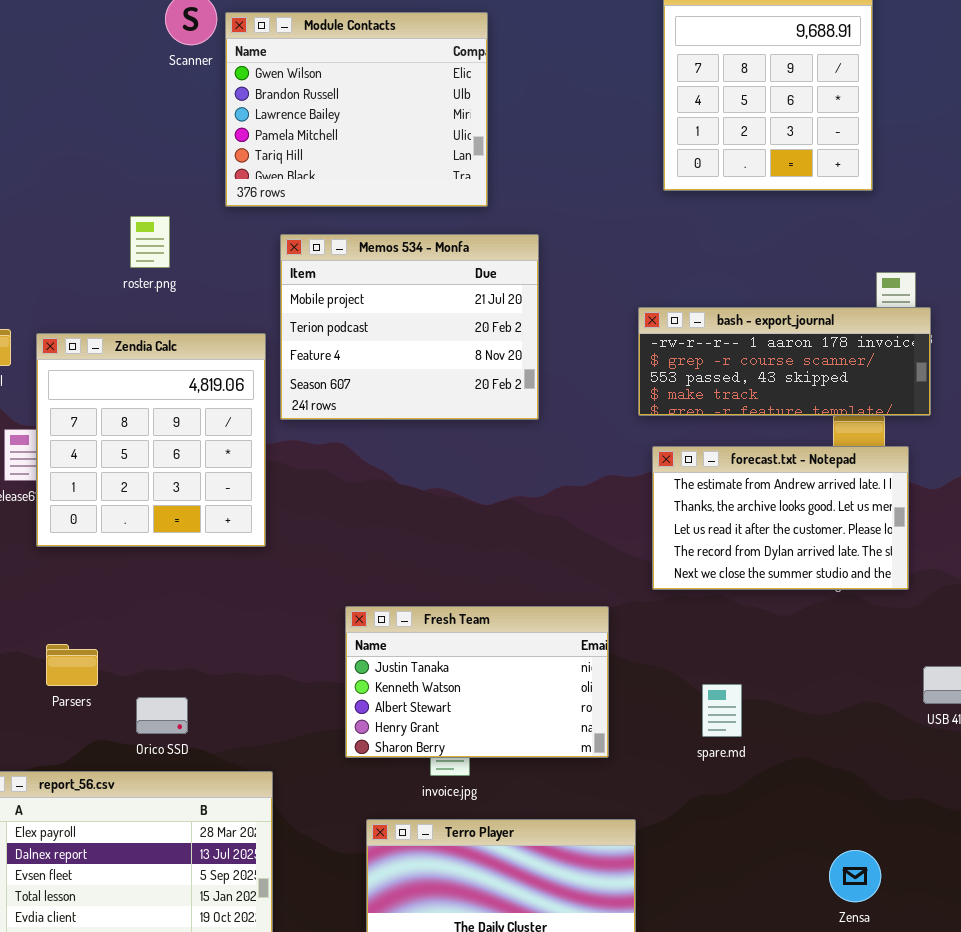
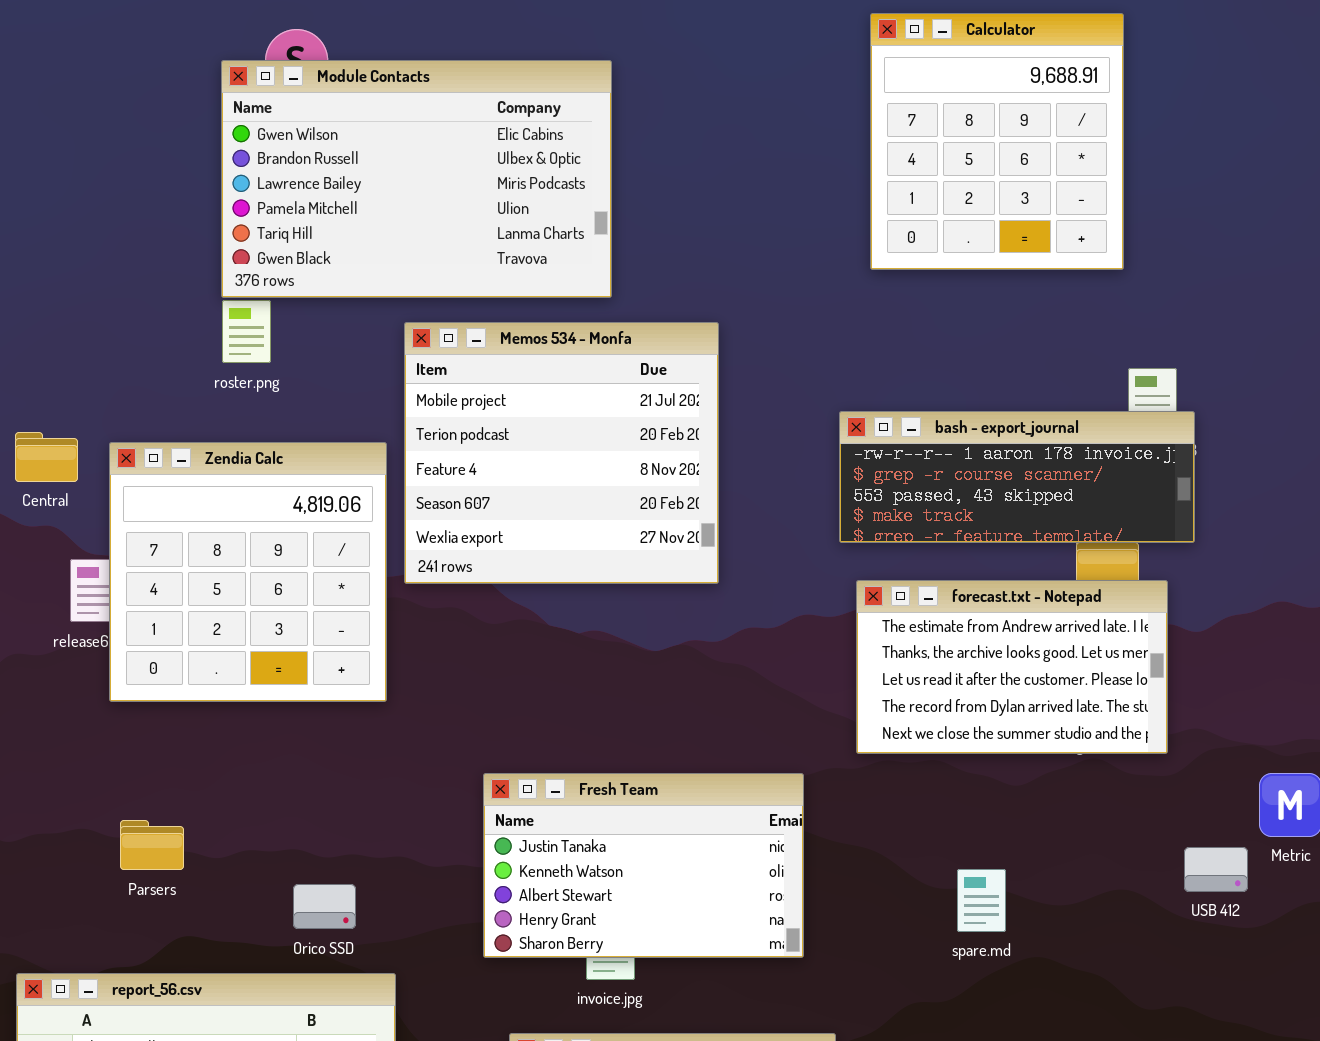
Module Contacts: [225,12,488,207] -> [221,60,612,298], moved, resized
Memos 534 - Monfa: [280,234,539,420] -> [404,322,719,584], resized
spare.md: [702,684,742,737] -> [957,869,1006,932], moved
Orico SSD: [136,697,188,734] -> [293,884,356,929], moved

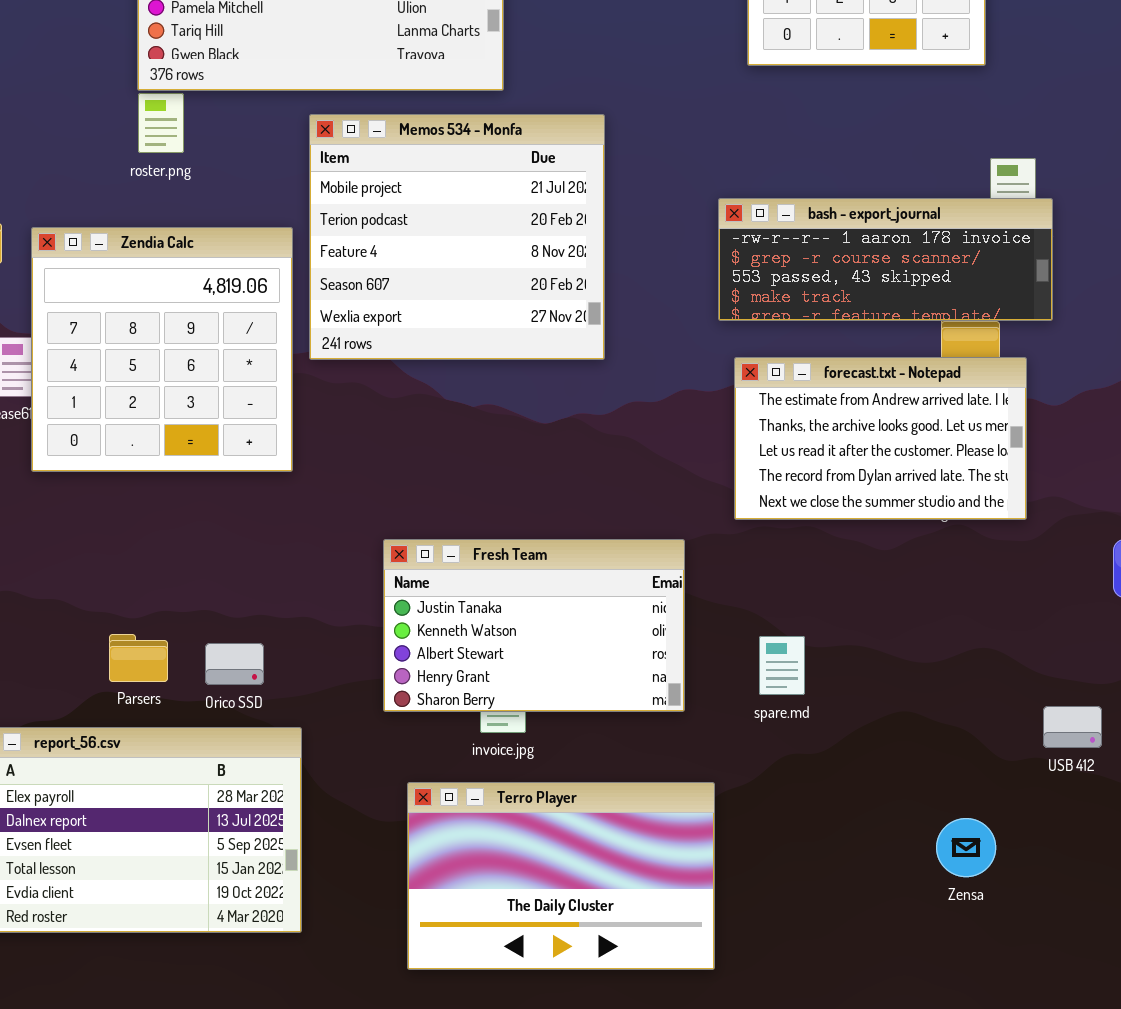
Parsers: [120,820,184,870] -> [109,634,168,682], moved
USB 412: [1184,847,1248,892] -> [1043,706,1102,748], moved
spare.md: [957,869,1006,932] -> [759,636,805,695], moved

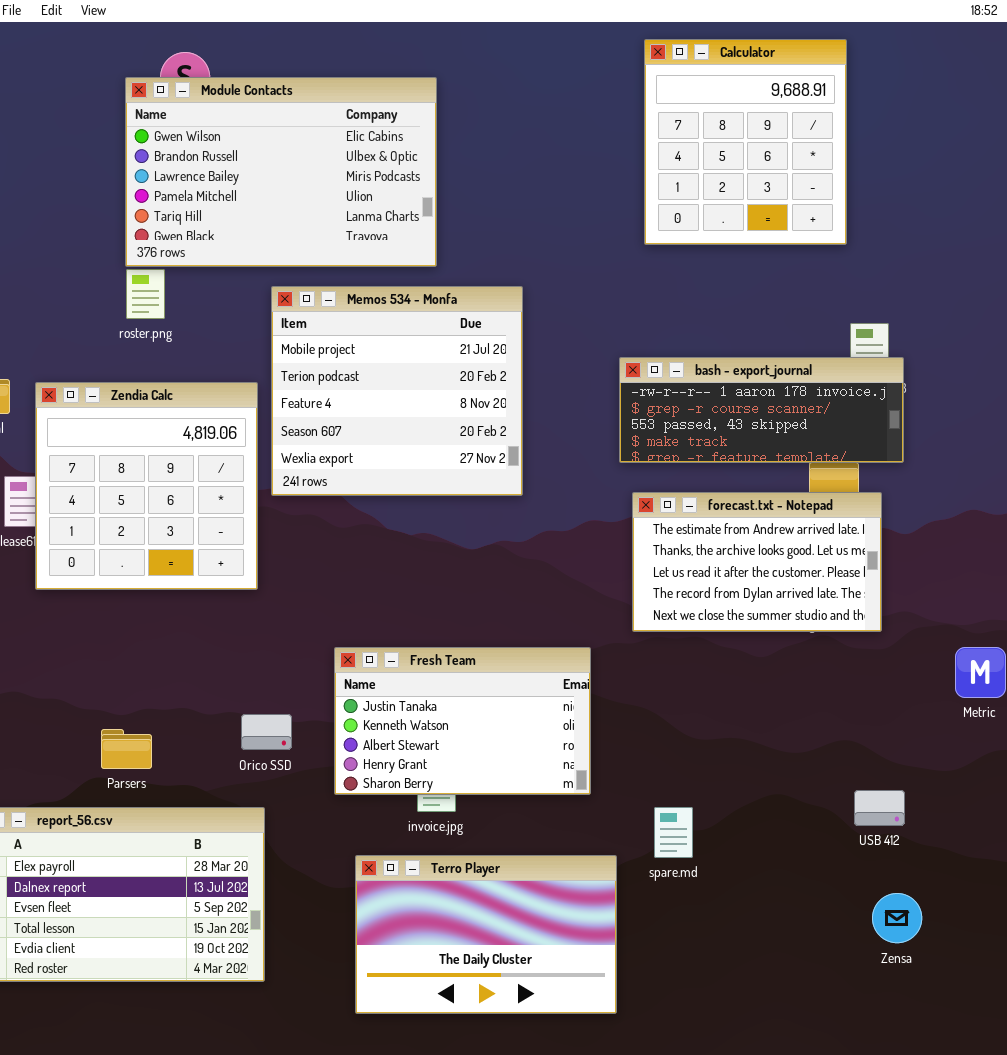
spare.md: [759,636,805,695] -> [654,807,693,858], moved
Orico SSD: [205,643,264,685] -> [241,714,292,750], moved
USB 412: [1043,706,1102,748] -> [854,790,905,826], moved
Zensa: [936,818,996,877] -> [872,893,922,943], moved

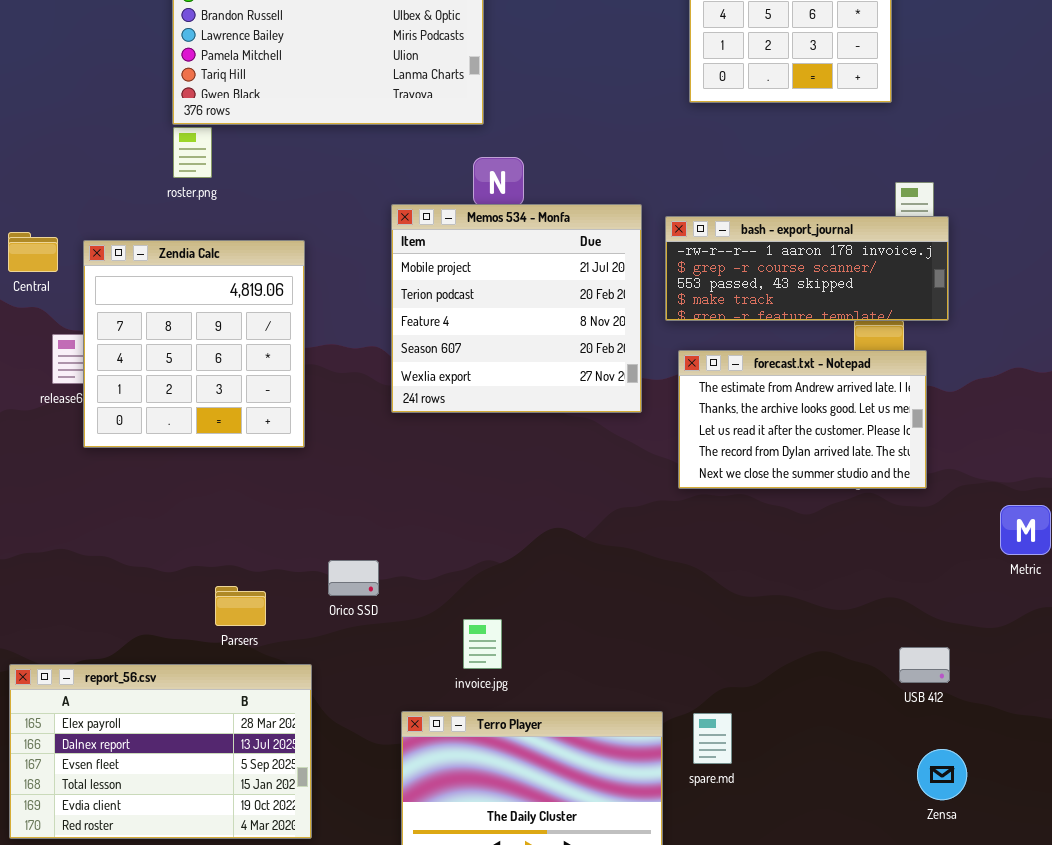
Memos 534 - Monfa: [271,286,523,496] -> [391,204,642,413], moved
Fresh Team: [334,647,591,795] -> none, closed
Orico SSD: [241,714,292,750] -> [328,560,379,596], moved
Parsers: [101,729,152,769] -> [215,586,266,626], moved
spare.md: [654,807,693,858] -> [693,713,732,764], moved

